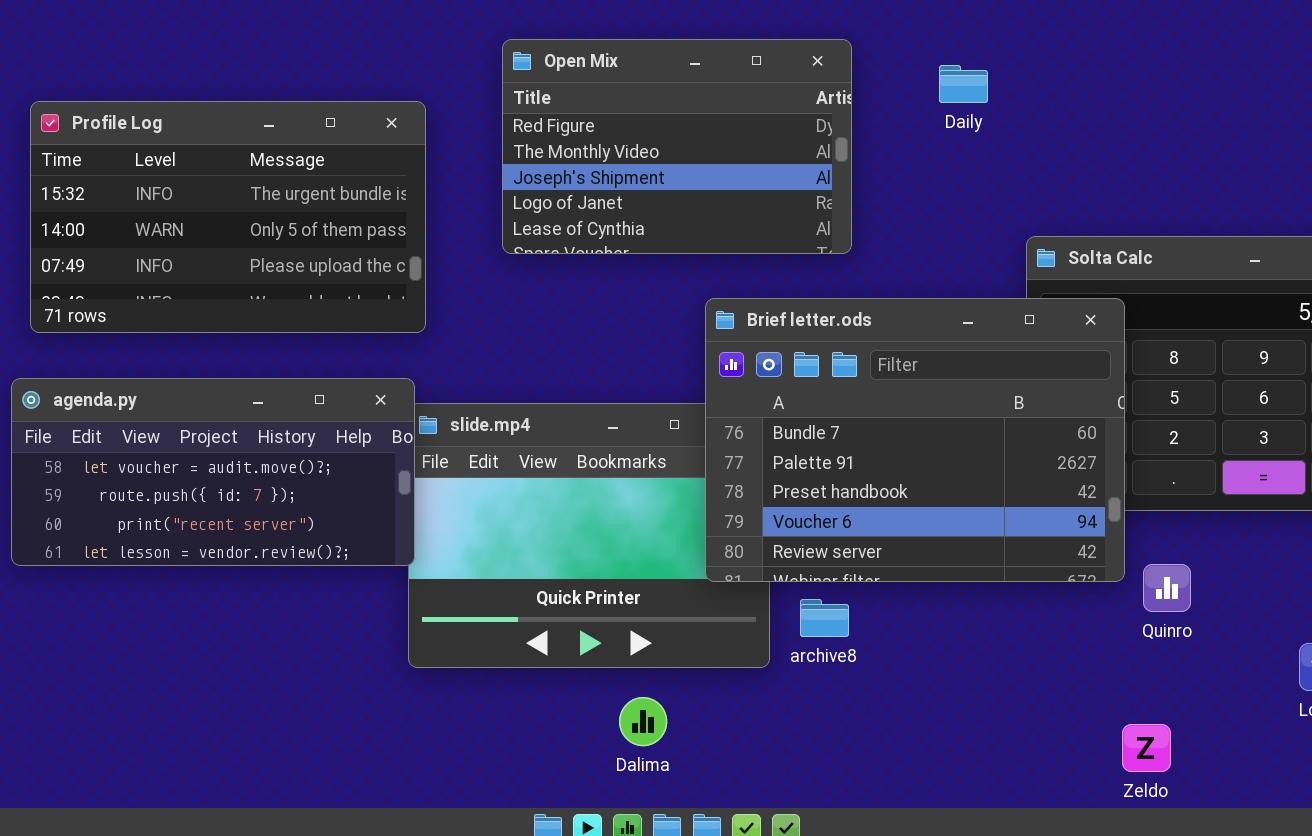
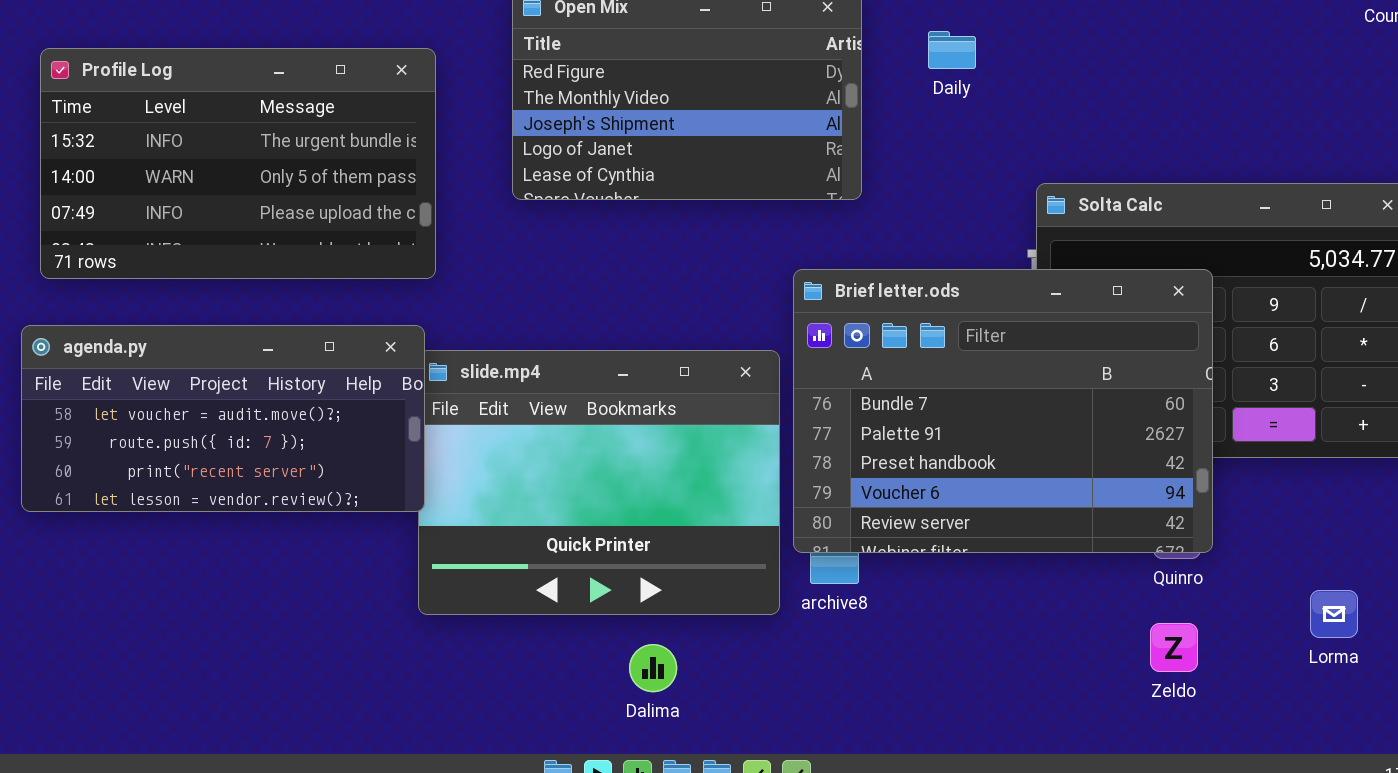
Daily: [939,65,988,103] -> [928,31,976,69], moved
Brief letter.ods: [705,298,1125,582] -> [793,269,1213,553], moved
Zeldo: [1122,724,1171,772] -> [1150,623,1198,672], moved

